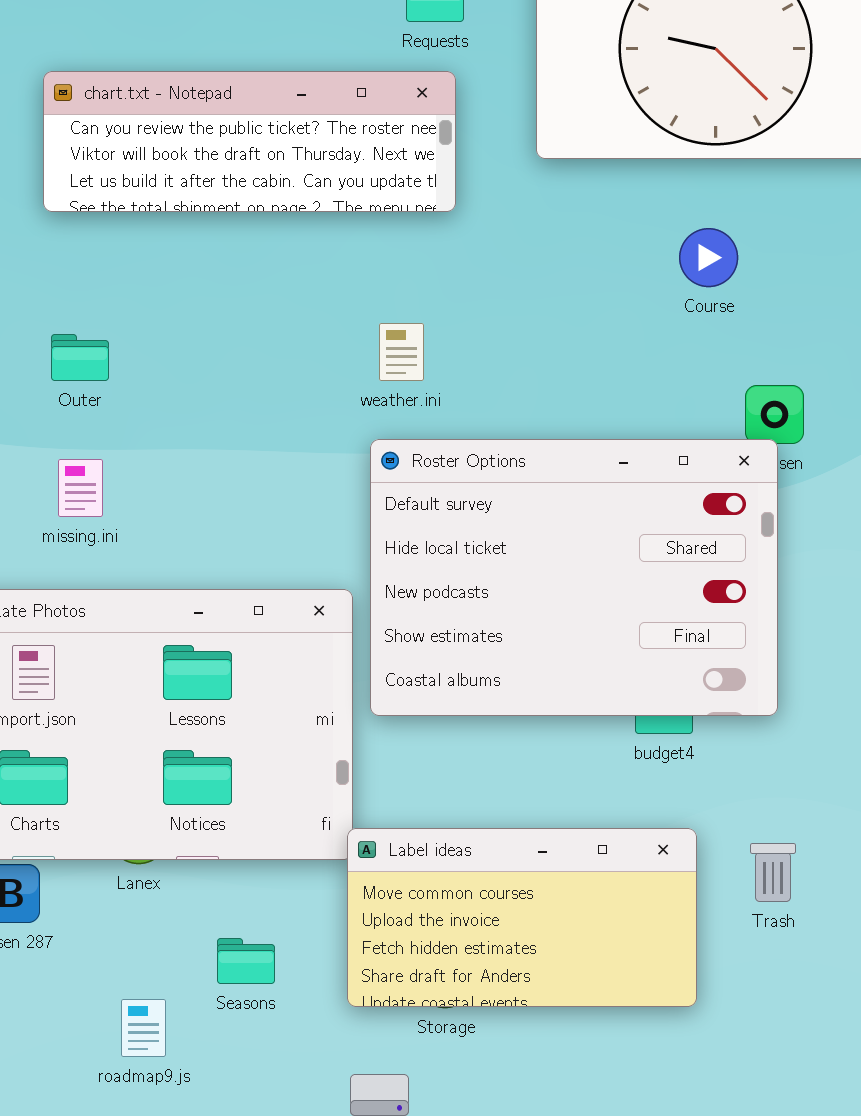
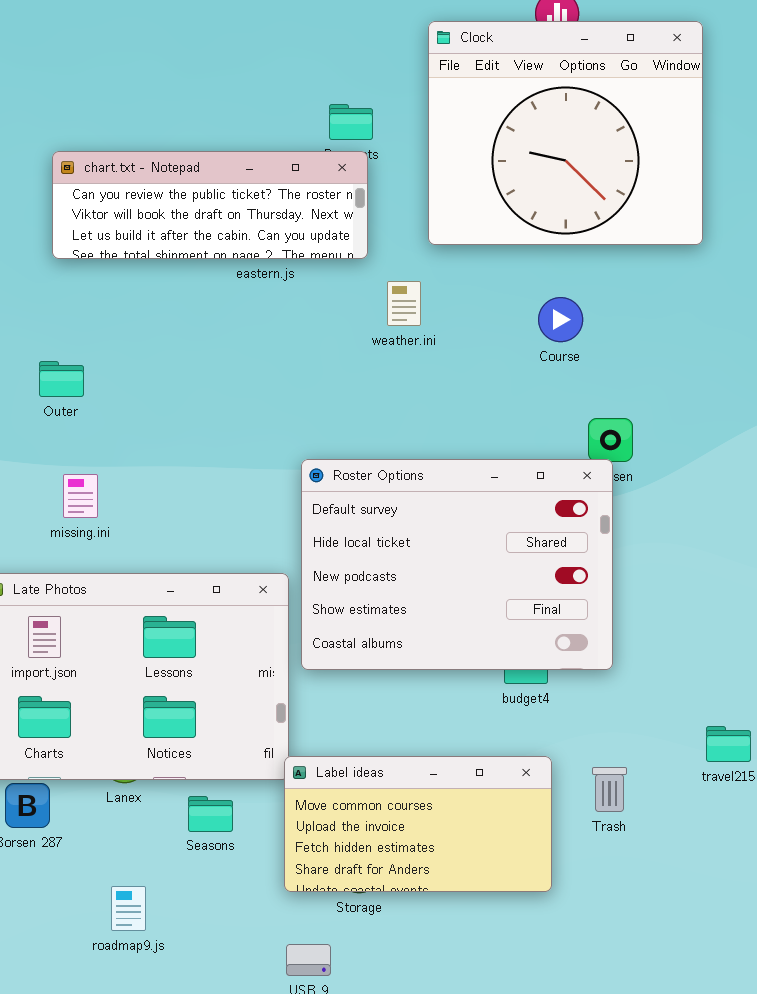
chart.txt - Notepad: [43,71,456,212] -> [52,151,368,259], moved
weather.ini: [379,323,424,381] -> [387,281,421,326], moved
Outer: [51,334,109,381] -> [39,361,84,397], moved
Seasons: [217,938,275,984] -> [188,796,233,832], moved

